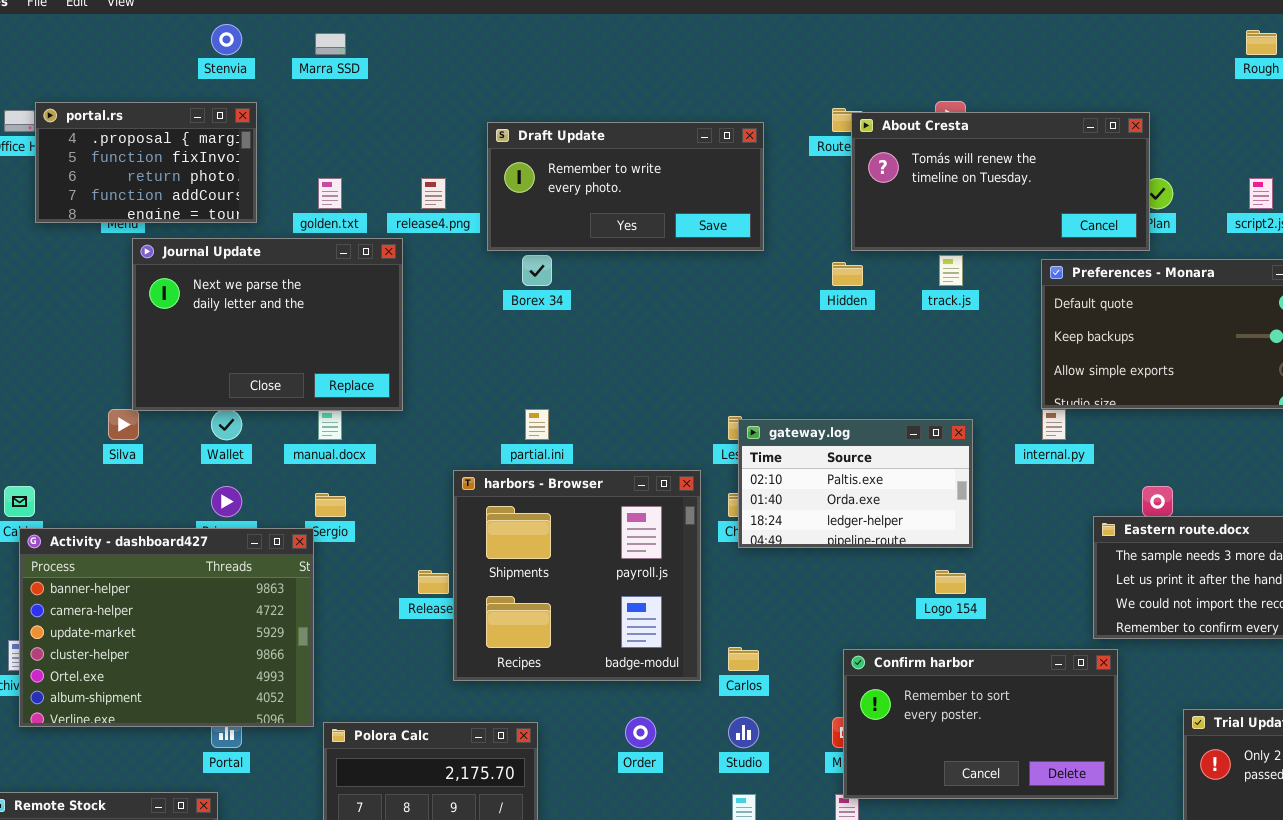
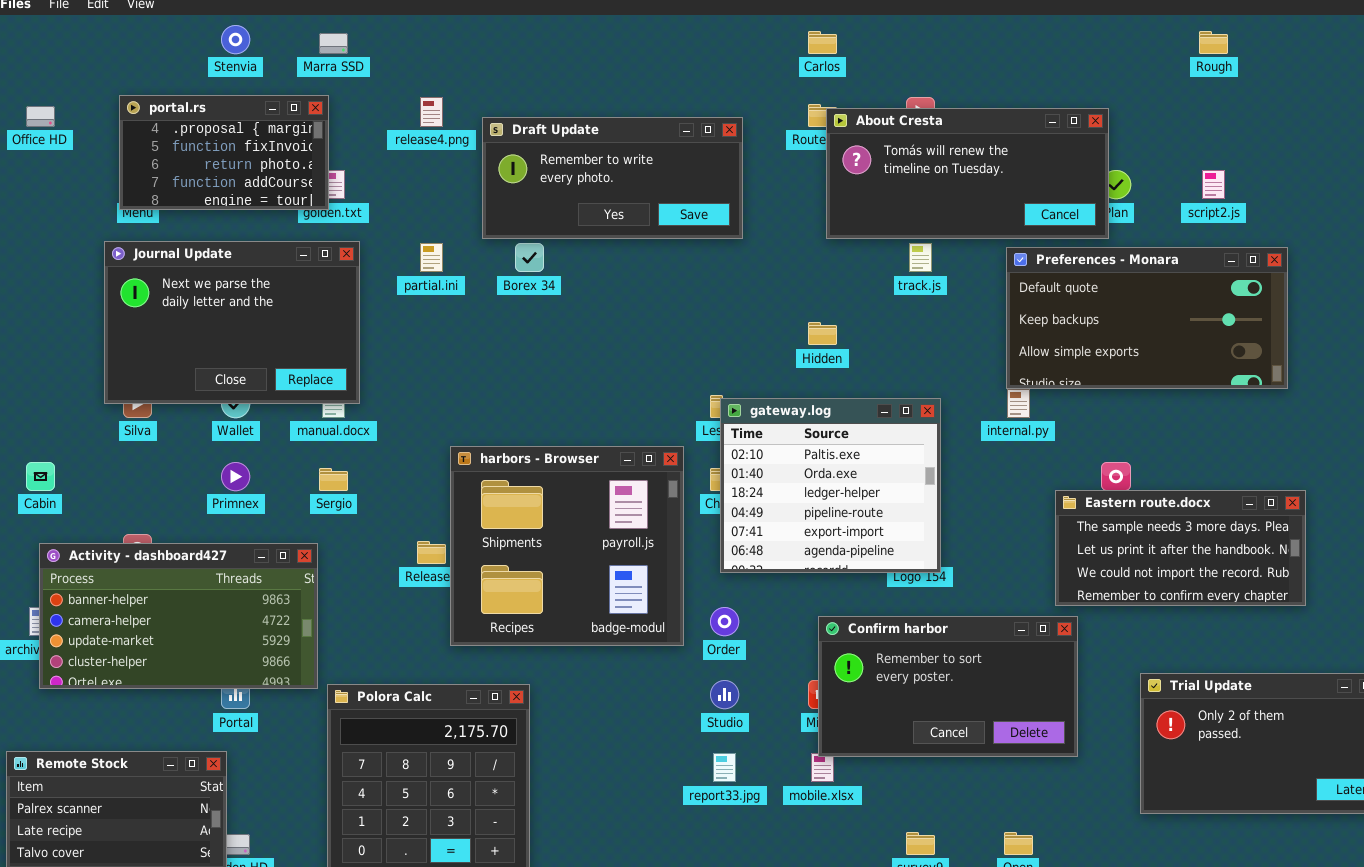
portal.rs: [35,102,257,223] -> [119,95,329,210], moved
release4.png: [421,178,446,209] -> [420,97,443,127], moved
Journal Update: [132,238,403,411] -> [104,241,360,404], moved
Hidden: [832,262,863,286] -> [808,322,837,345], moved
partial.ini: [525,409,549,440] -> [420,243,443,272], moved
gateway.log: [738,419,973,548] -> [720,398,941,573], resized
Activity - dashboard427: [19,528,314,727] -> [39,543,318,689], resized
Carlos: [728,647,759,671] -> [808,31,837,54], moved
Order: [625,717,656,748] -> [710,607,739,636], moved

